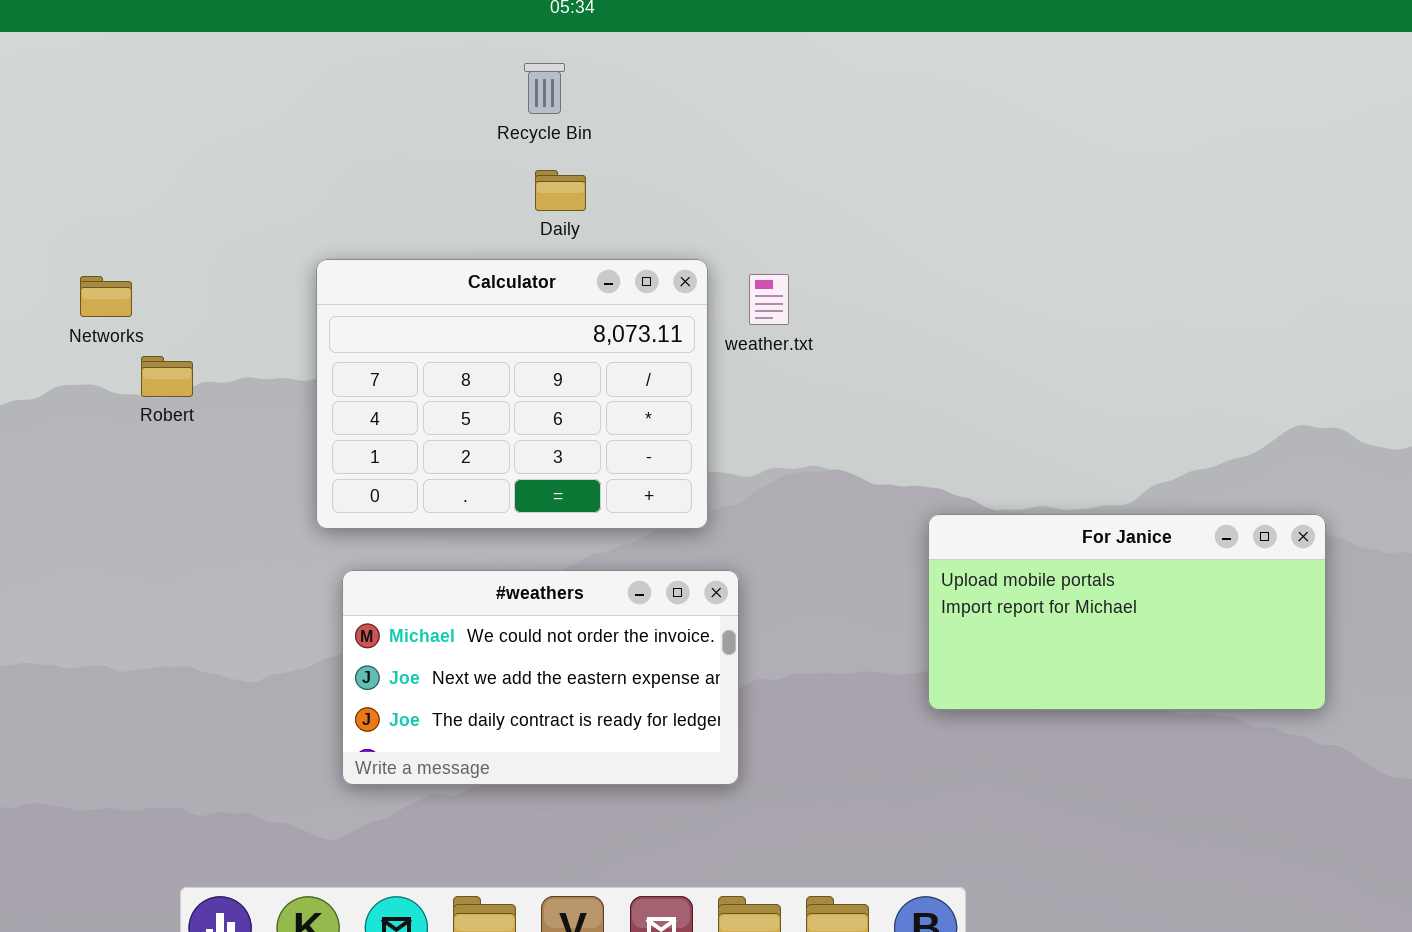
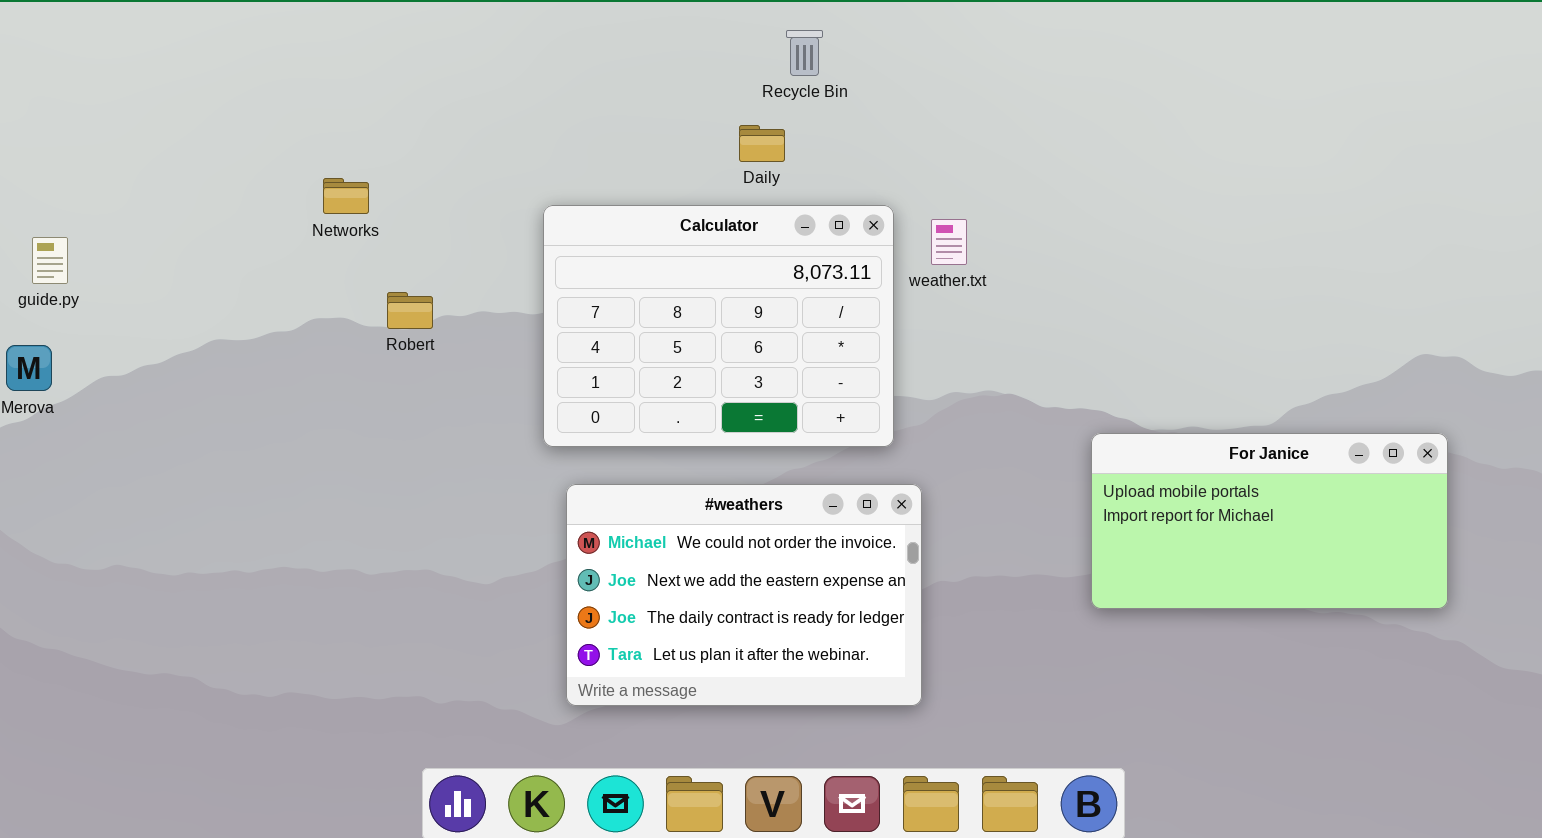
Recycle Bin: [524,63,565,114] -> [786,30,823,76], moved
Networks: [80,276,132,317] -> [323,178,369,214], moved
#weathers: [342,570,739,785] -> [566,484,922,706], resized

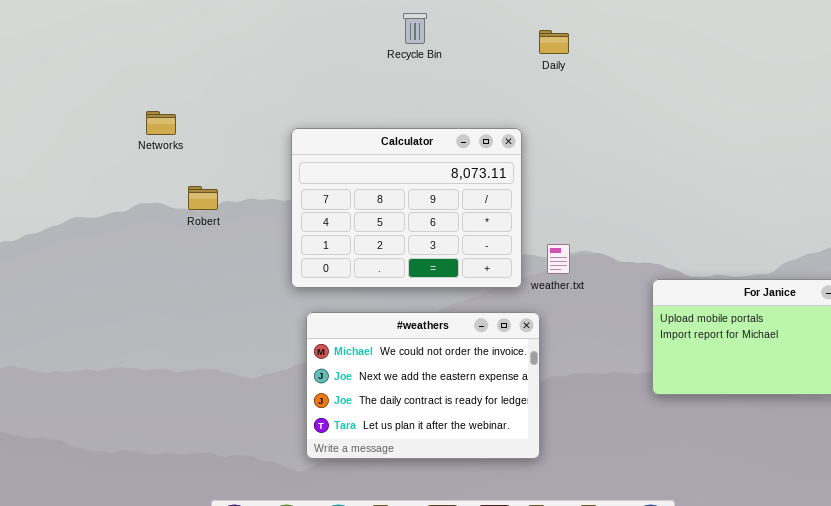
Recycle Bin: [786,30,823,76] -> [403,13,427,44], moved
Daily: [739,125,785,162] -> [539,30,569,54], moved
weather.txt: [931,219,967,265] -> [547,244,570,274], moved

